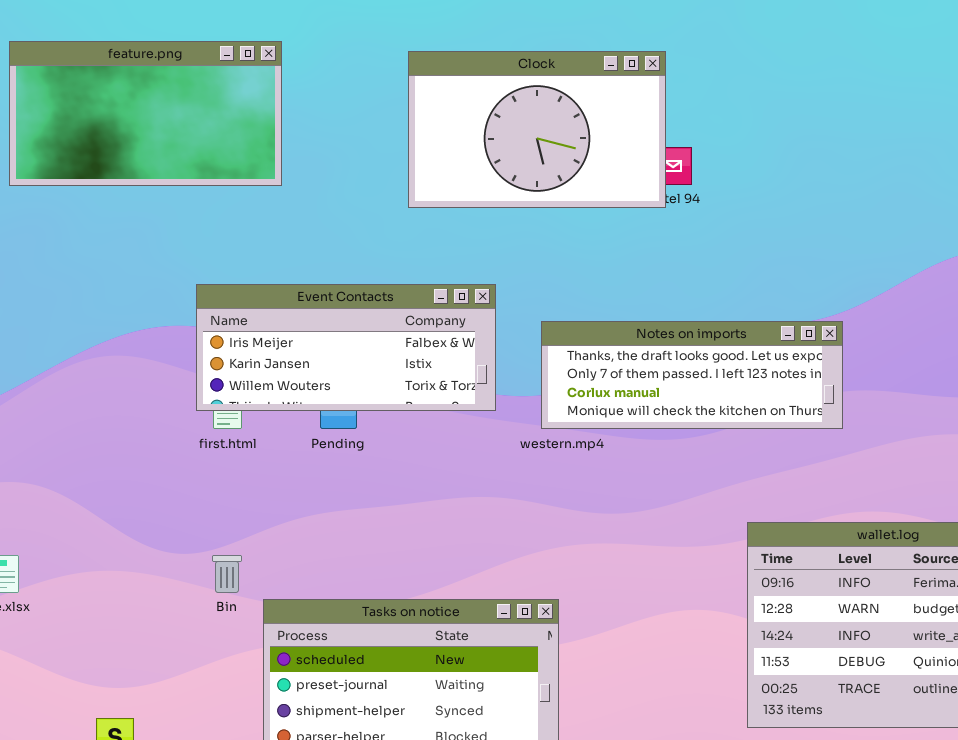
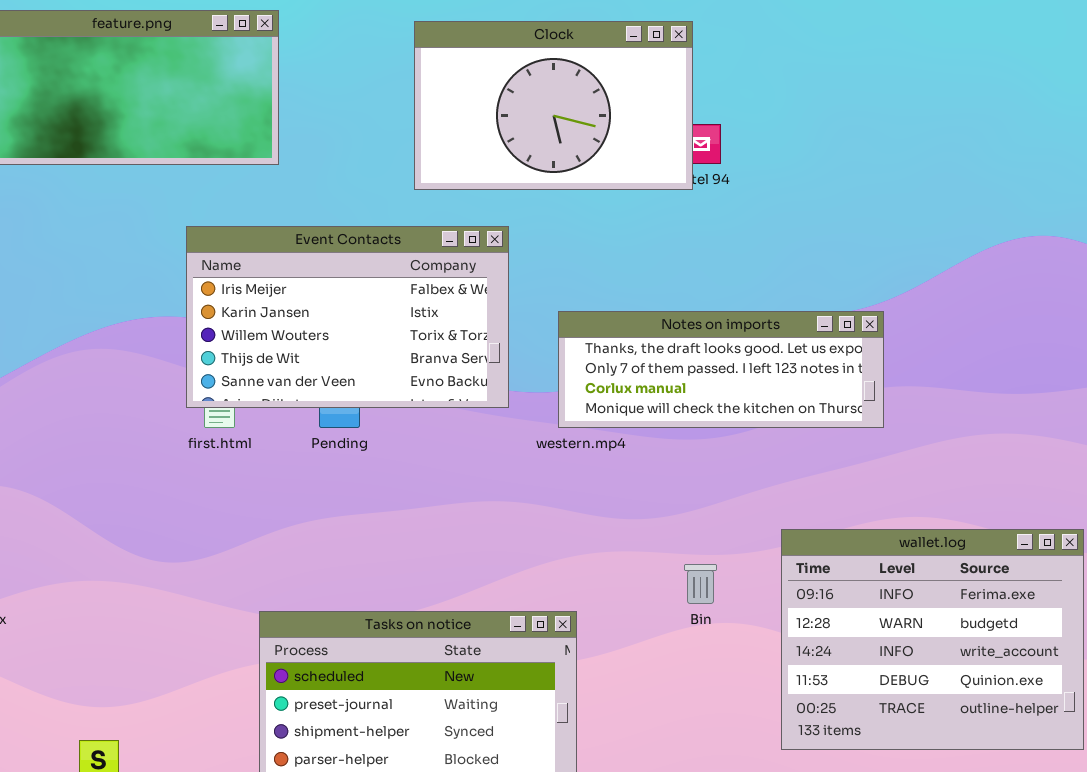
Event Contacts: [196,284,496,411] -> [186,226,509,408], resized
Bin: [212,555,242,593] -> [684,564,717,604], moved

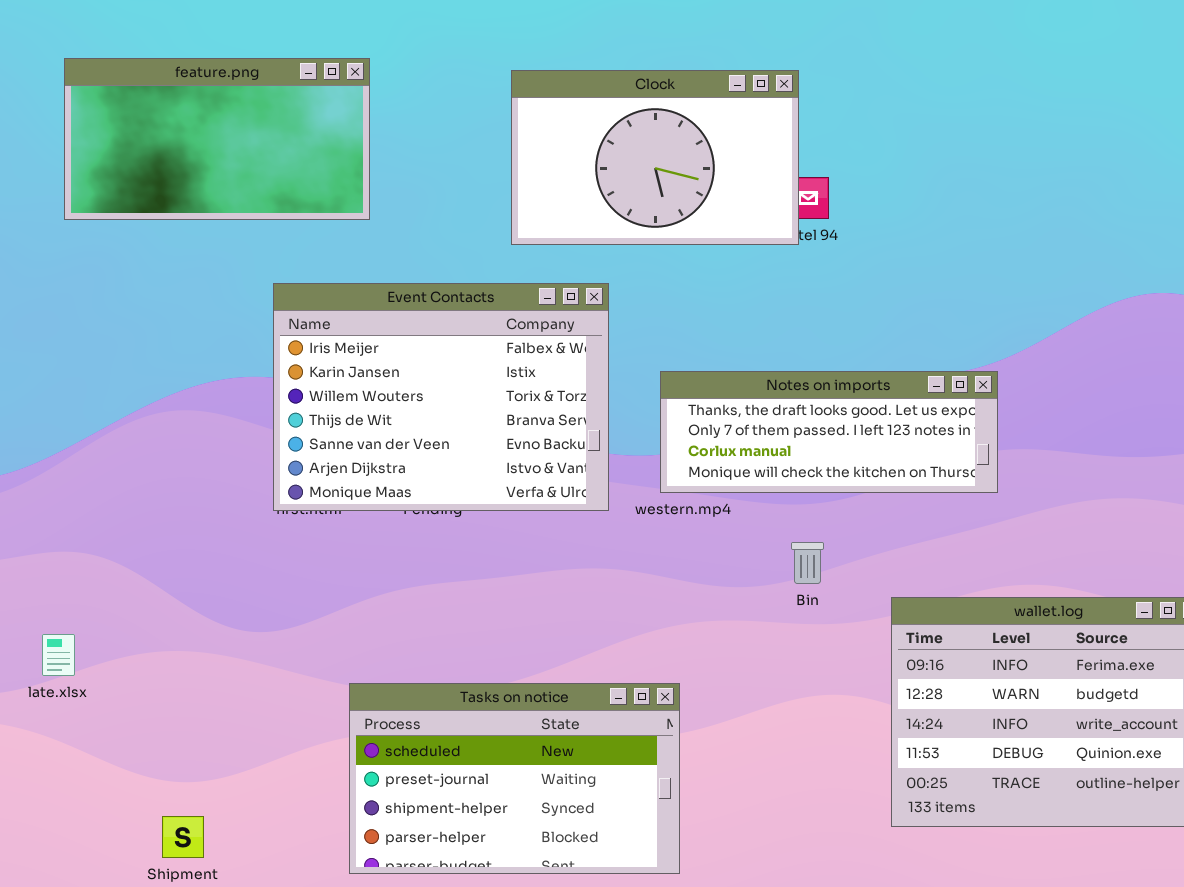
Event Contacts: [186,226,509,408] -> [273,283,609,511], resized
Bin: [684,564,717,604] -> [791,542,824,584], moved

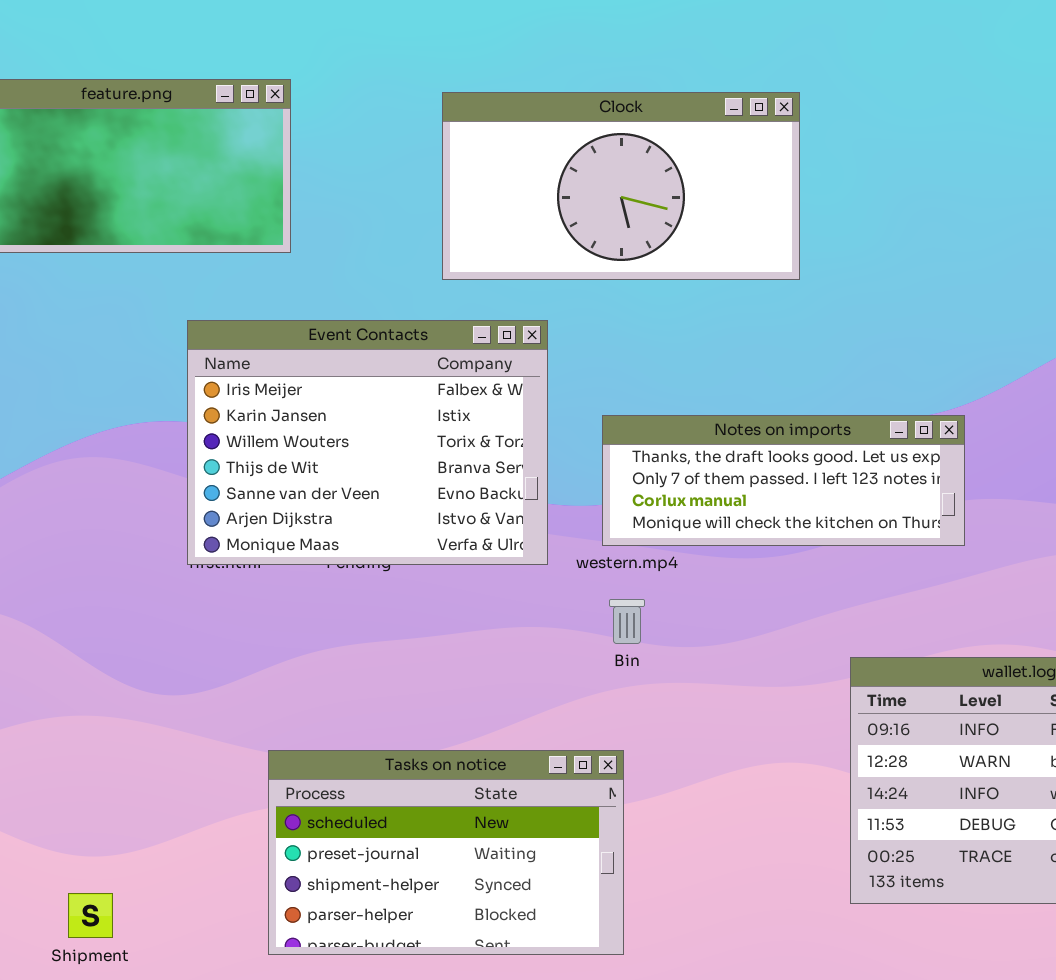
Clock: [511,70,799,245] -> [442,92,800,280], resized
Bin: [791,542,824,584] -> [609,599,645,644], moved

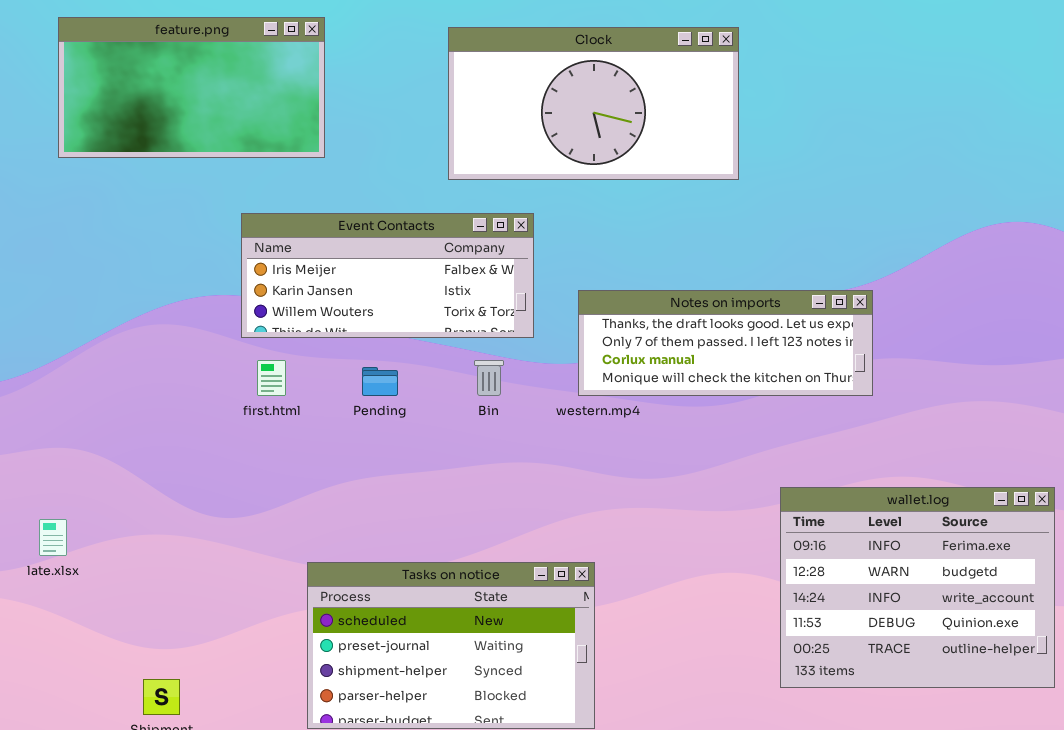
Event Contacts: [187,320,548,565] -> [241,213,534,338], resized
Bin: [609,599,645,644] -> [474,360,504,396], moved

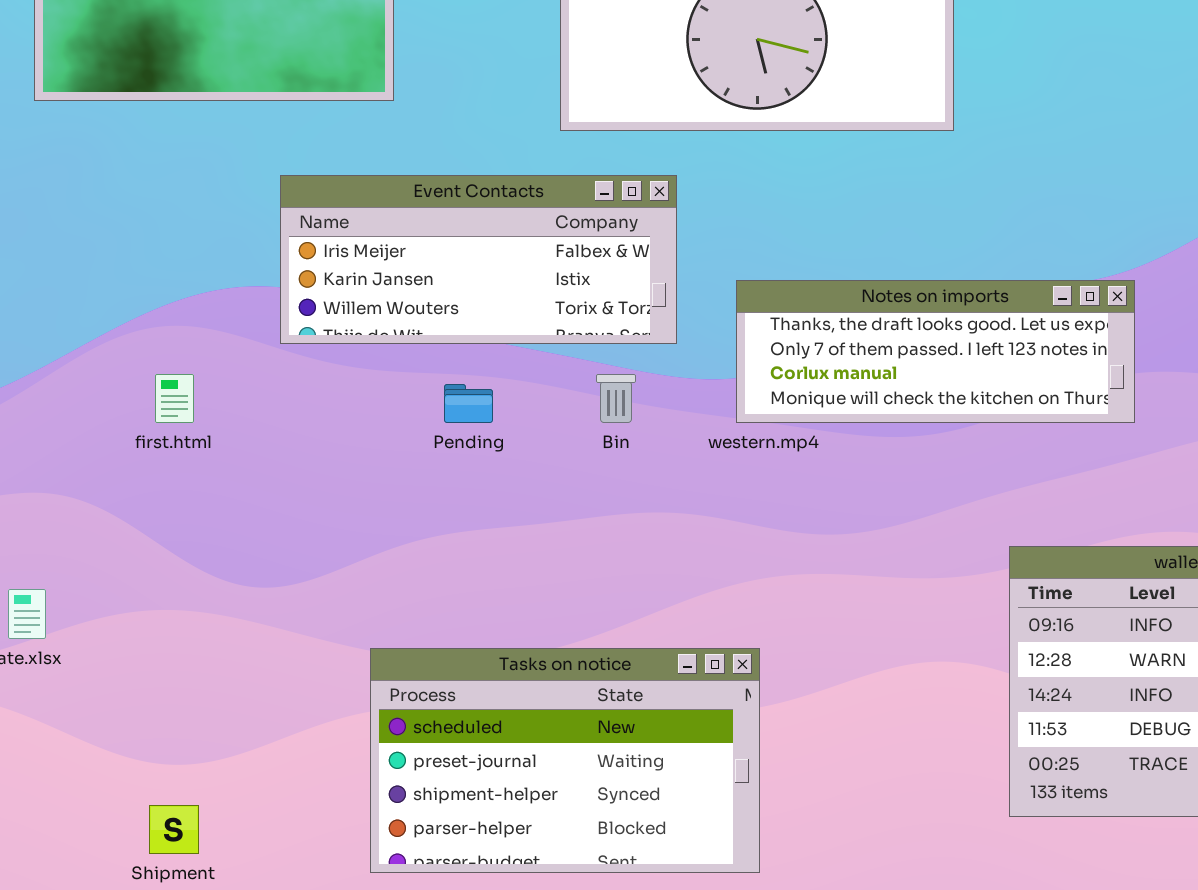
first.html: [257,360,286,396] -> [155,374,194,423], moved

